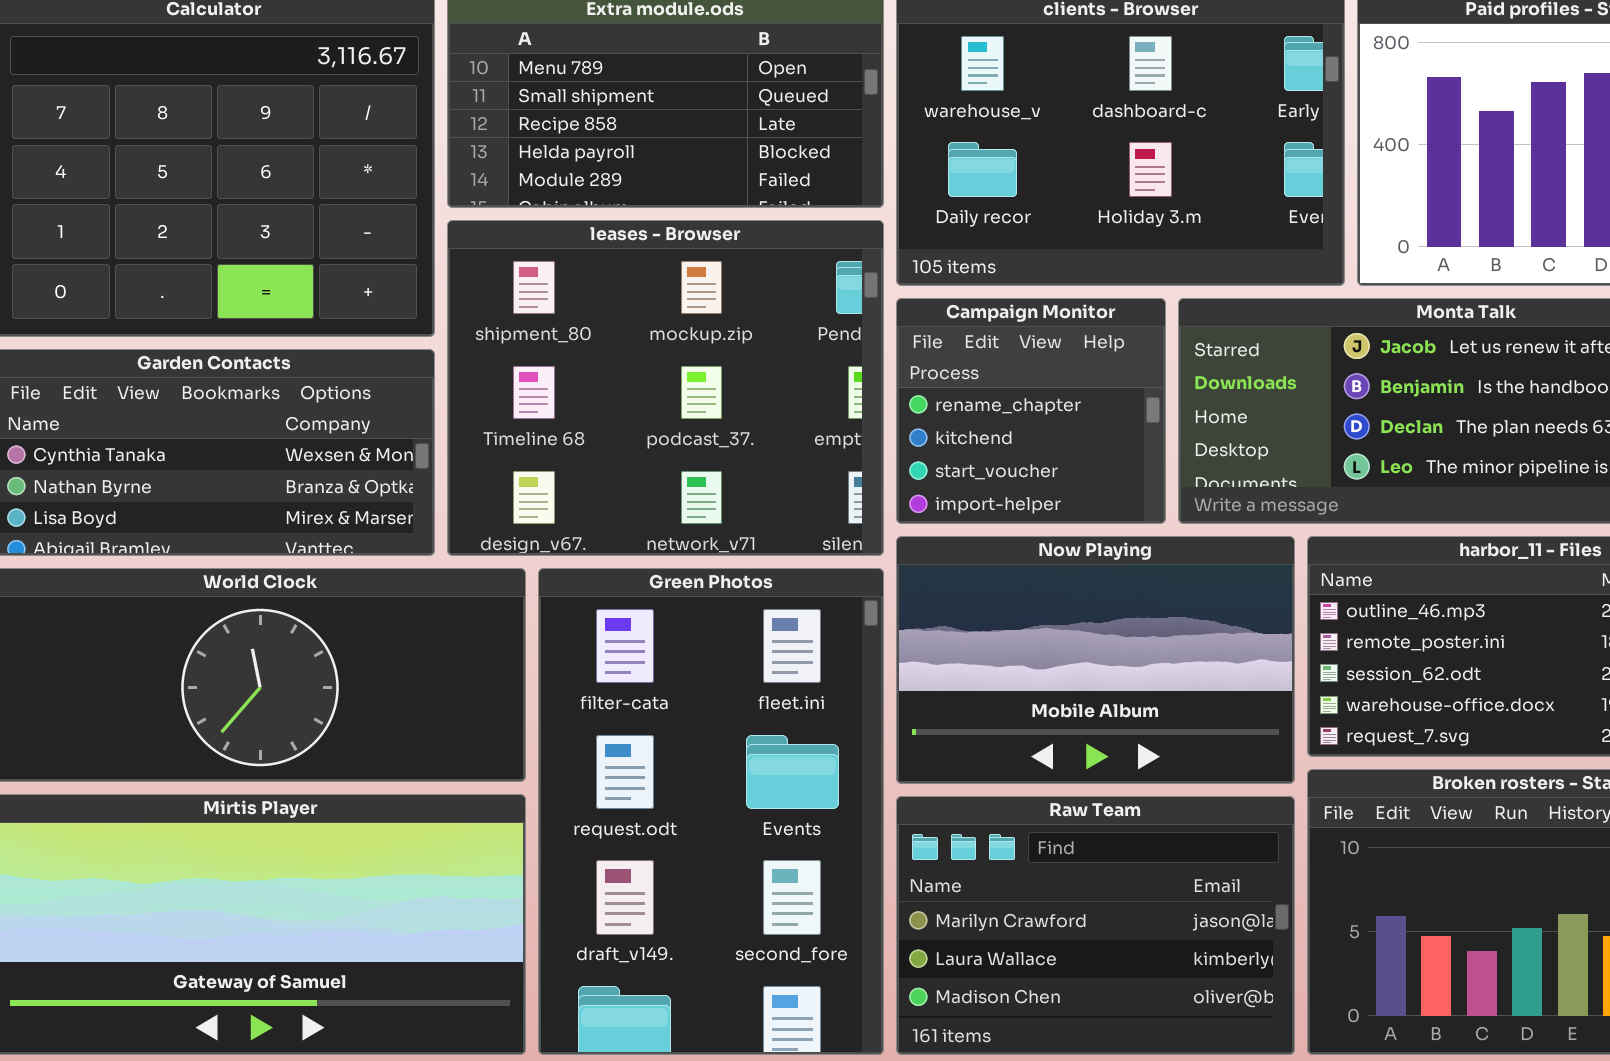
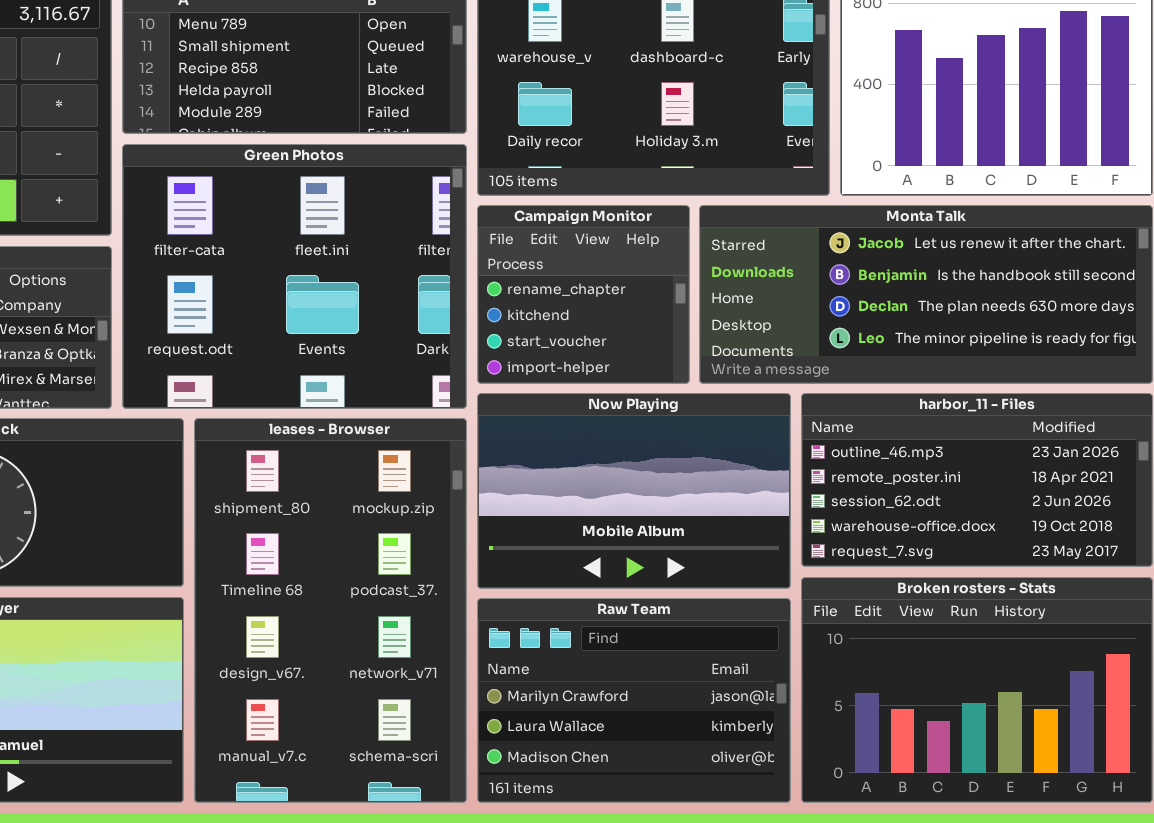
leases - Browser: [447,220,884,556] -> [194,418,467,803], moved, resized
Green Photos: [538,568,884,1055] -> [122,144,467,409], moved, resized

